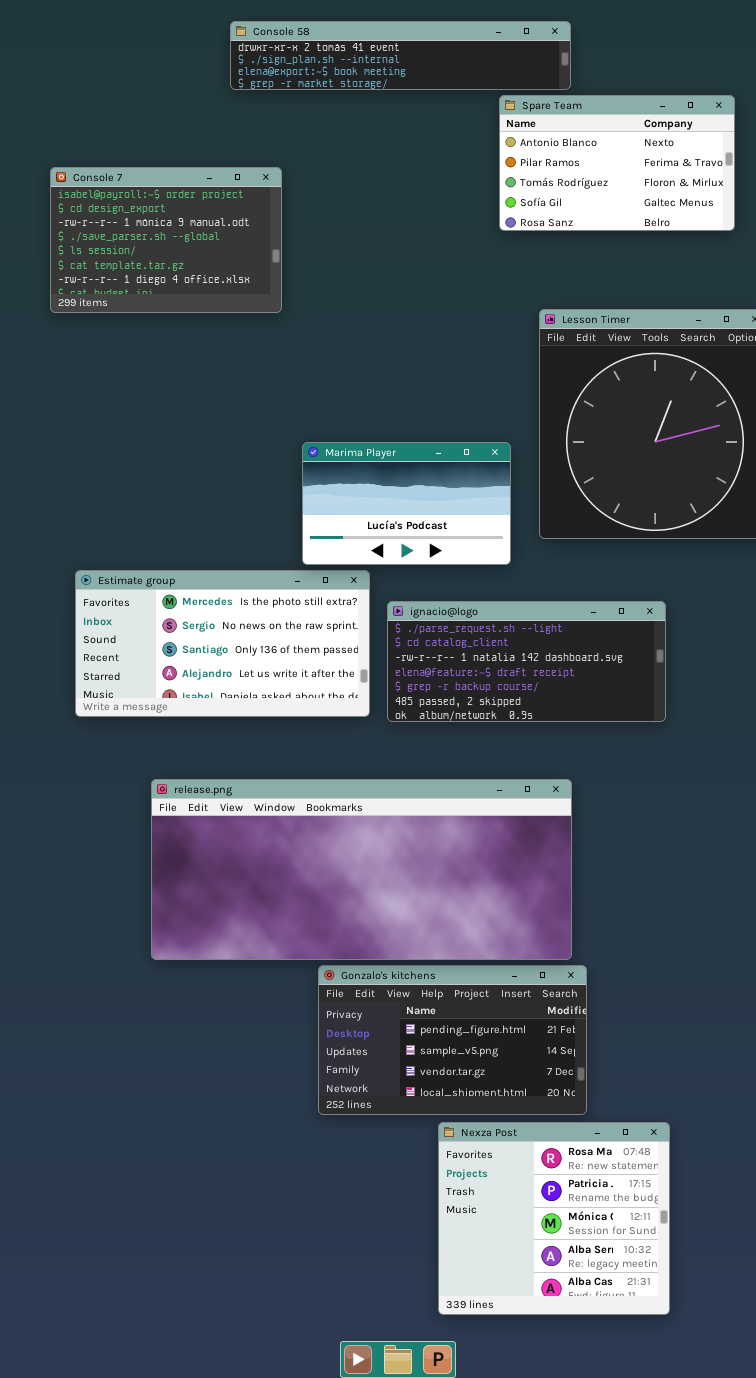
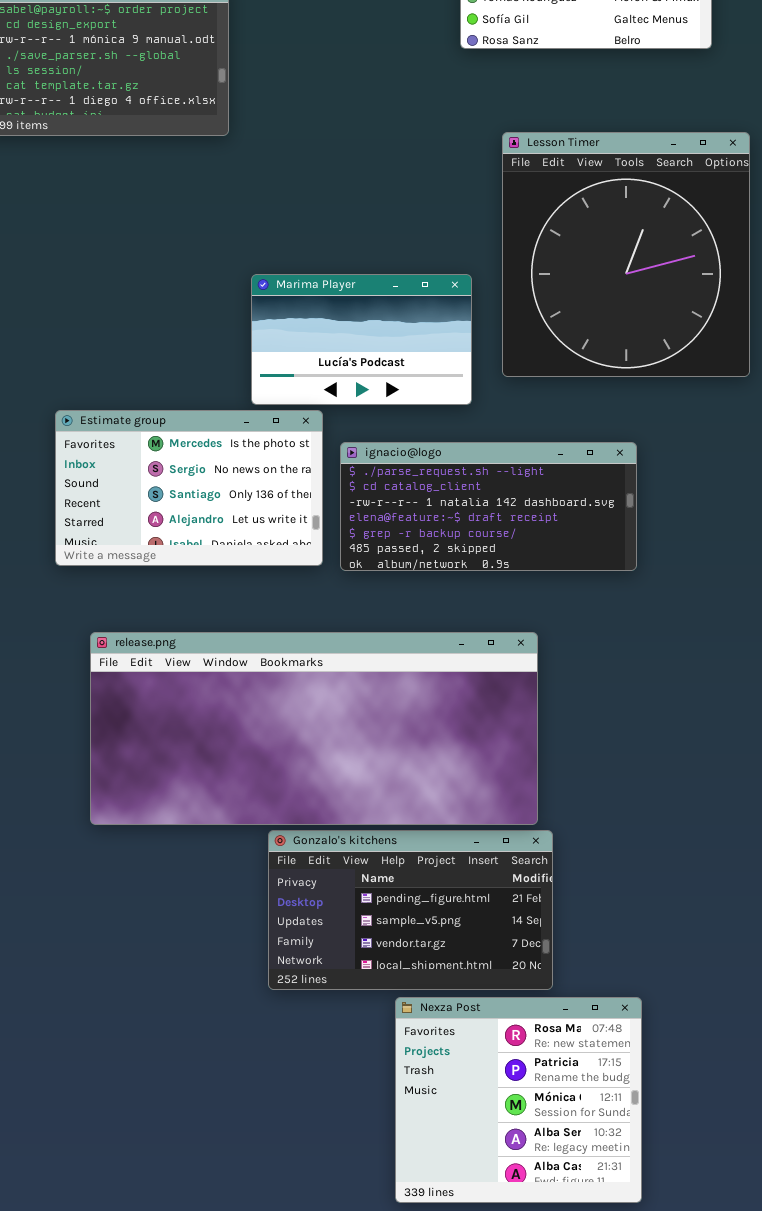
Estimate group: [75,570,370,717] -> [55,410,323,566], resized

